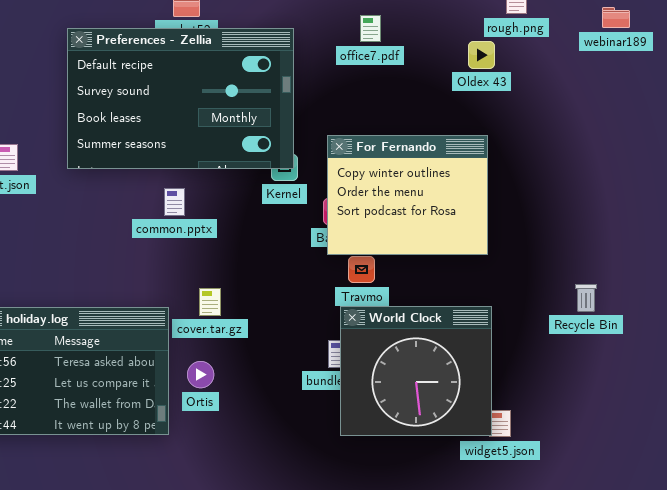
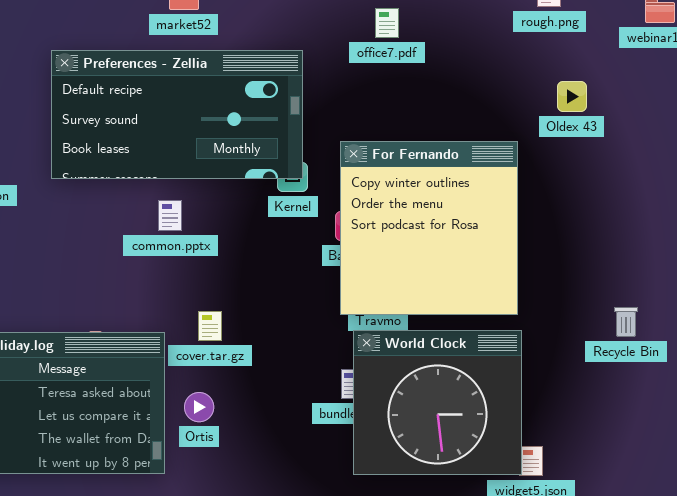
Preferences - Zellia: [67,28,294,169] -> [51,50,303,179], resized
Oldex 43: [468,41,495,69] -> [557,81,587,112], moved
For Fernando: [327,135,488,255] -> [340,141,518,315], resized

